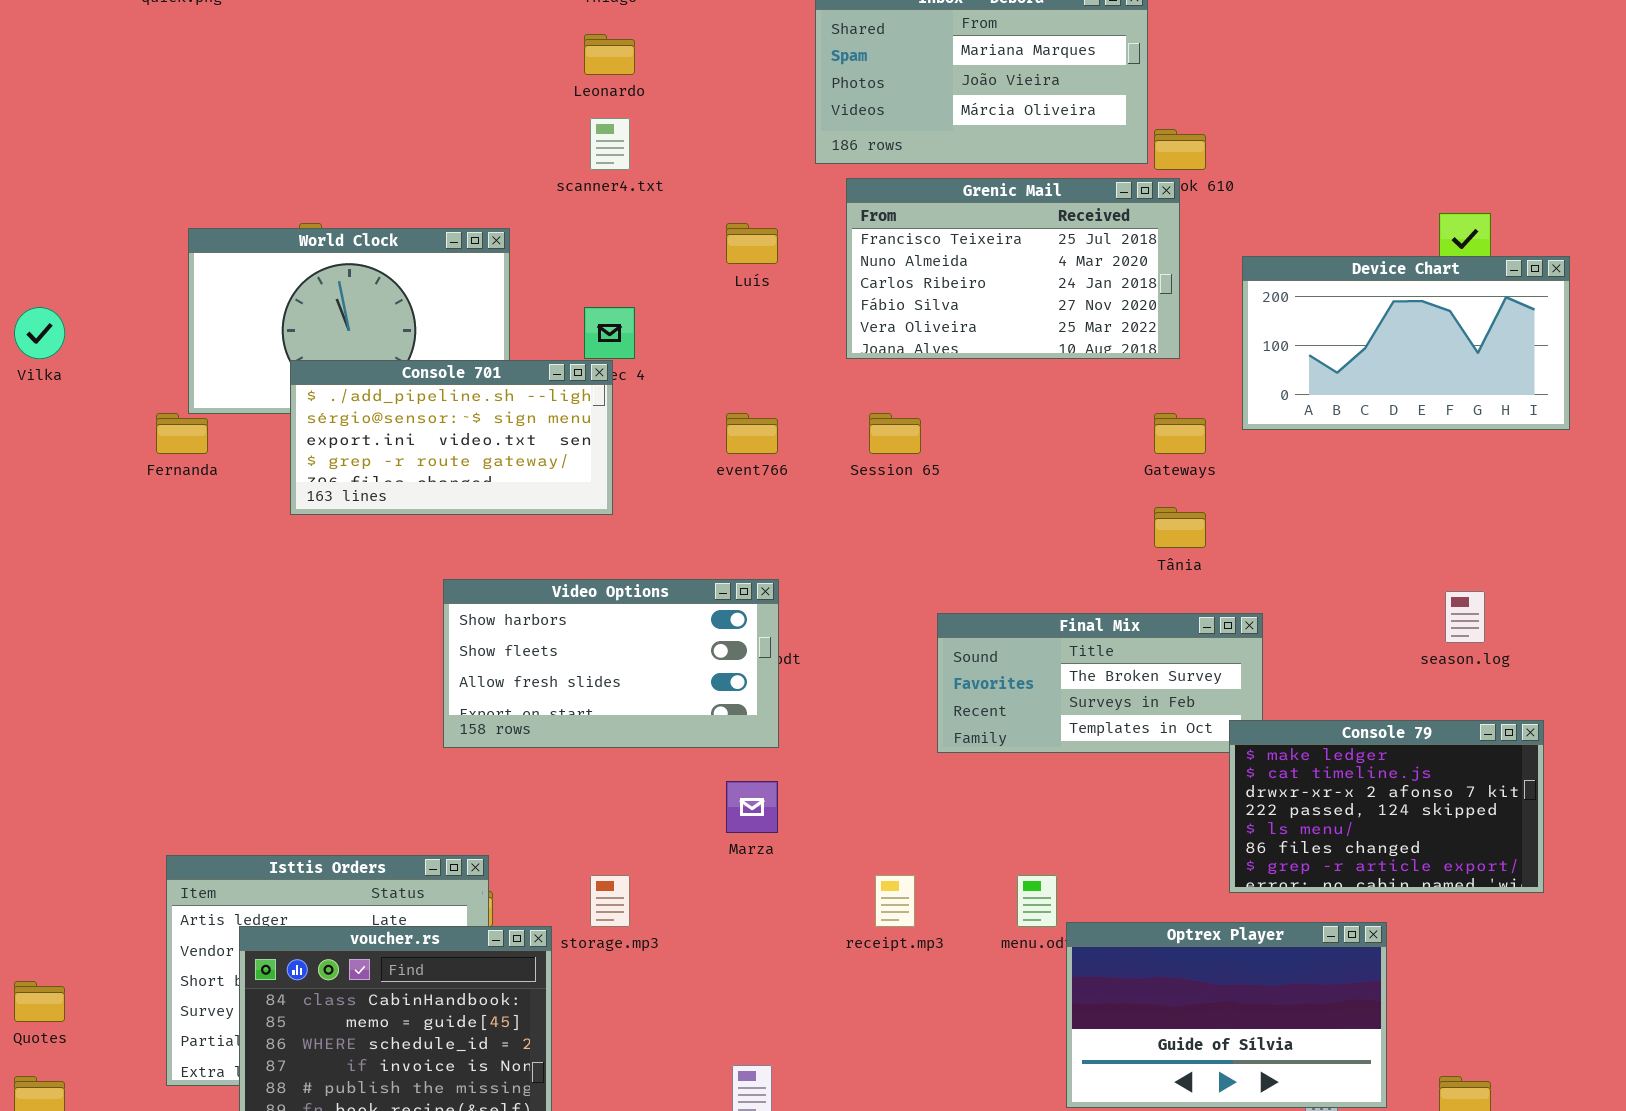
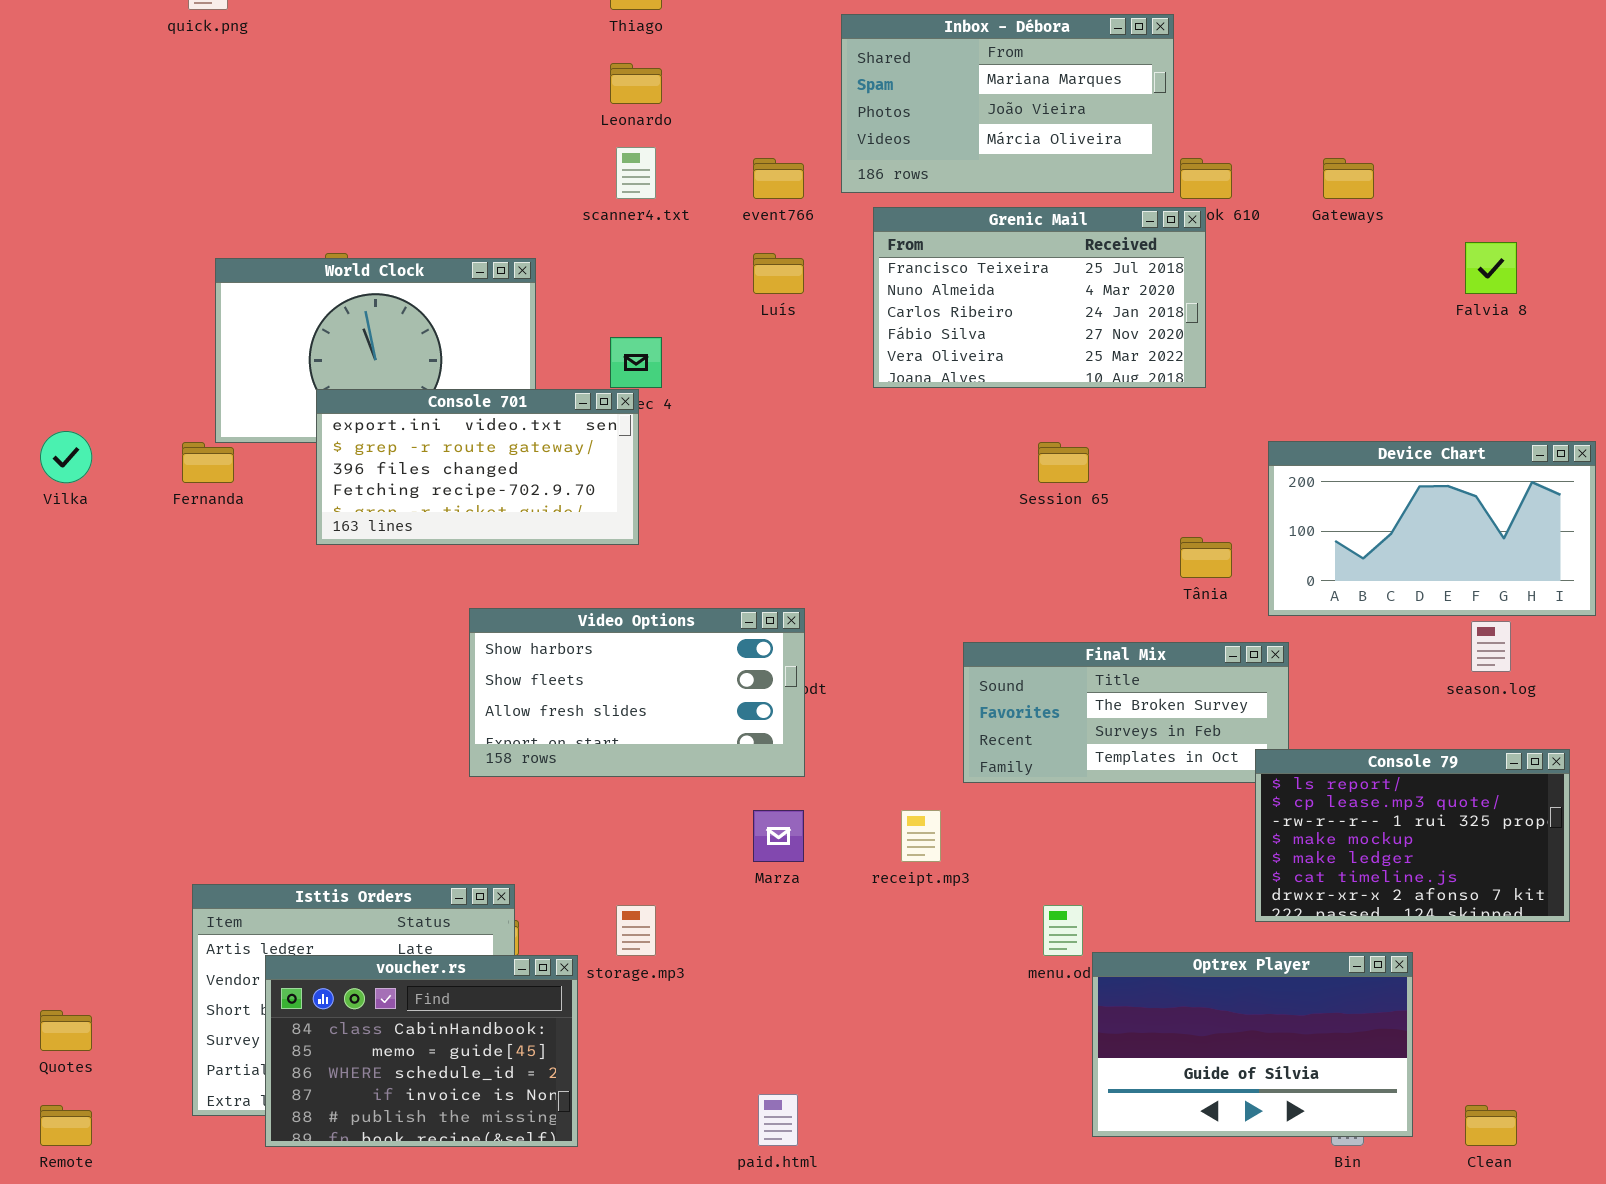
Device Chart: [1242,256,1570,430] -> [1268,441,1596,616], moved
Vilka: [14,307,65,359] -> [40,431,92,483], moved
Console 701: [290,360,613,515] -> [316,389,639,545], scrolled down 2 rows
event766: [726,413,778,454] -> [753,158,804,199], moved
Session 65: [869,413,921,454] -> [1038,442,1089,483], moved
Gateways: [1154,413,1206,454] -> [1323,158,1374,199], moved
Console 79: [1229,720,1544,893] -> [1255,749,1570,922], scrolled up 4 rows
receipt.mp3: [875,875,915,927] -> [901,810,941,862], moved

